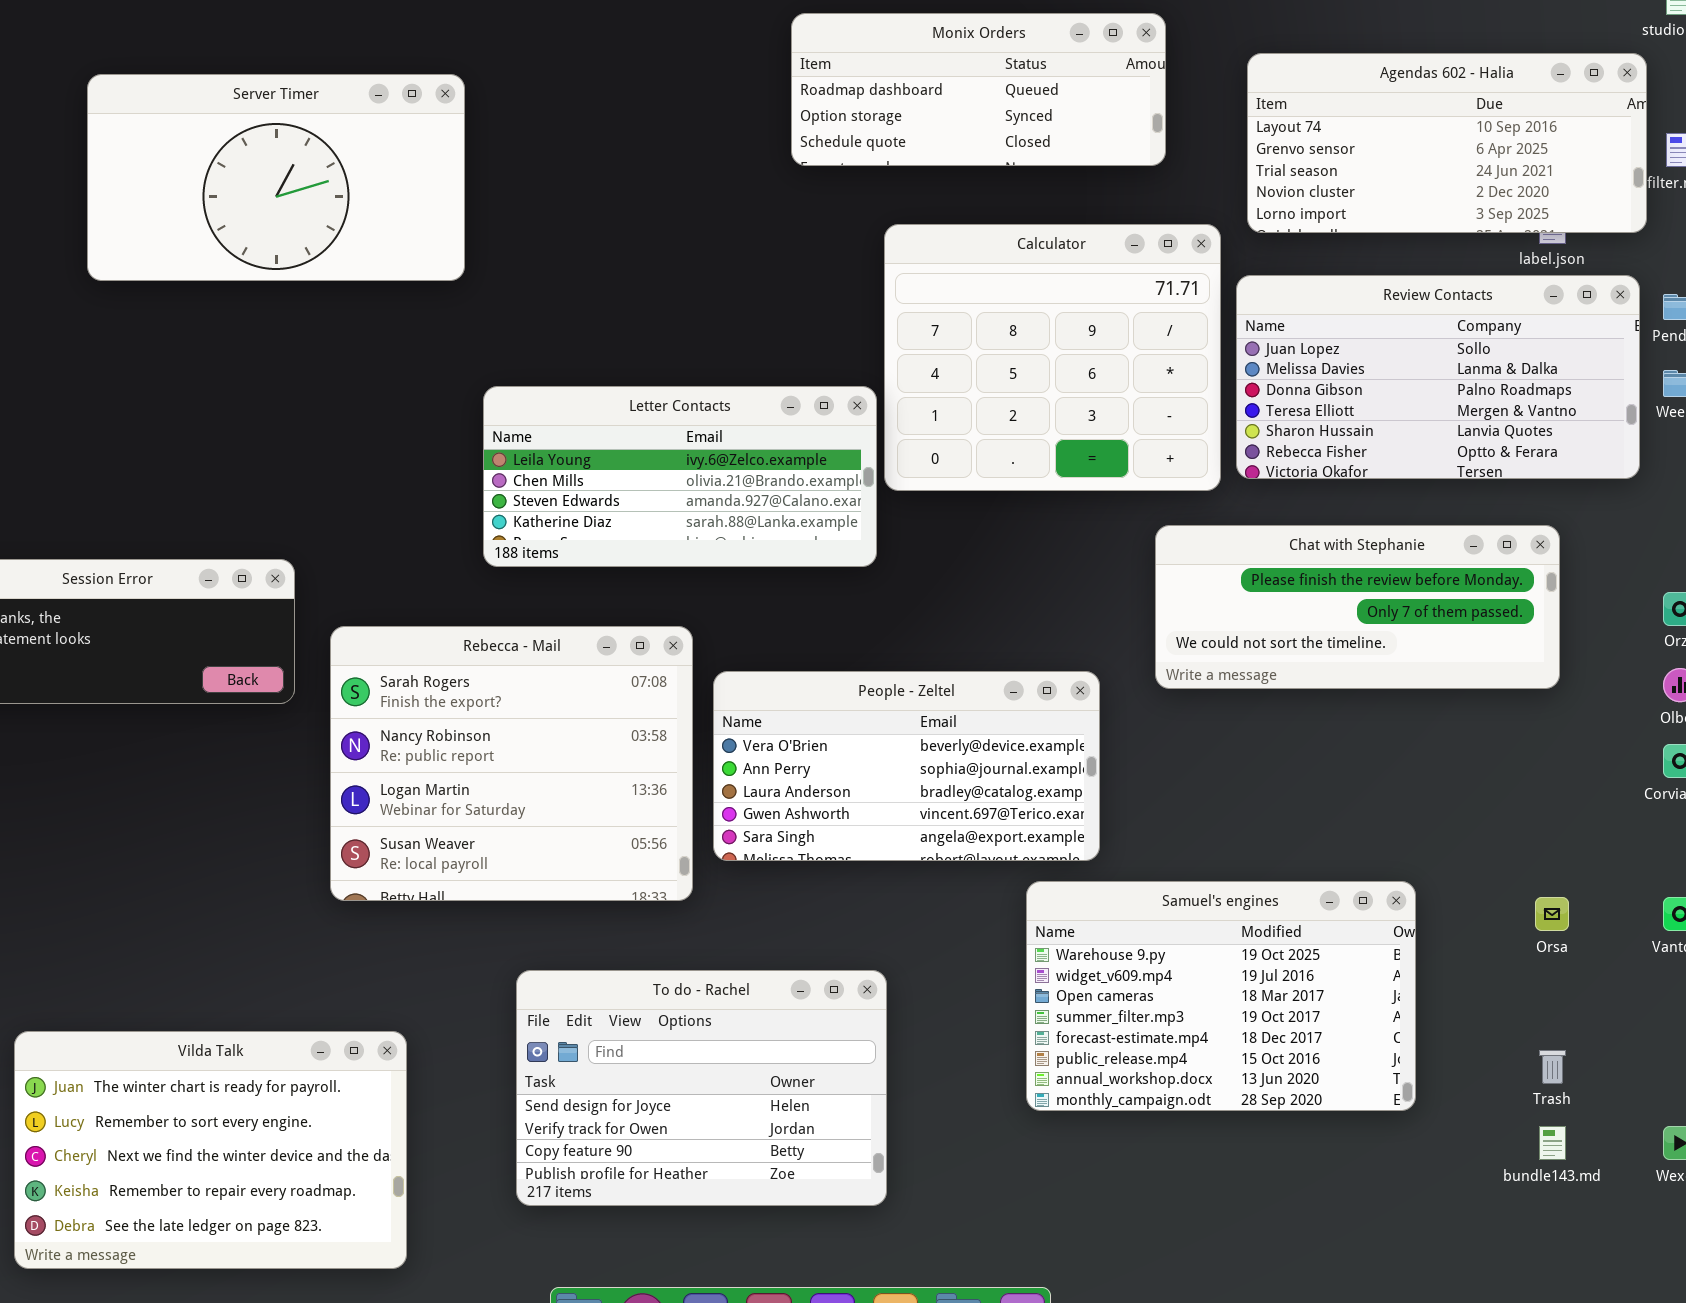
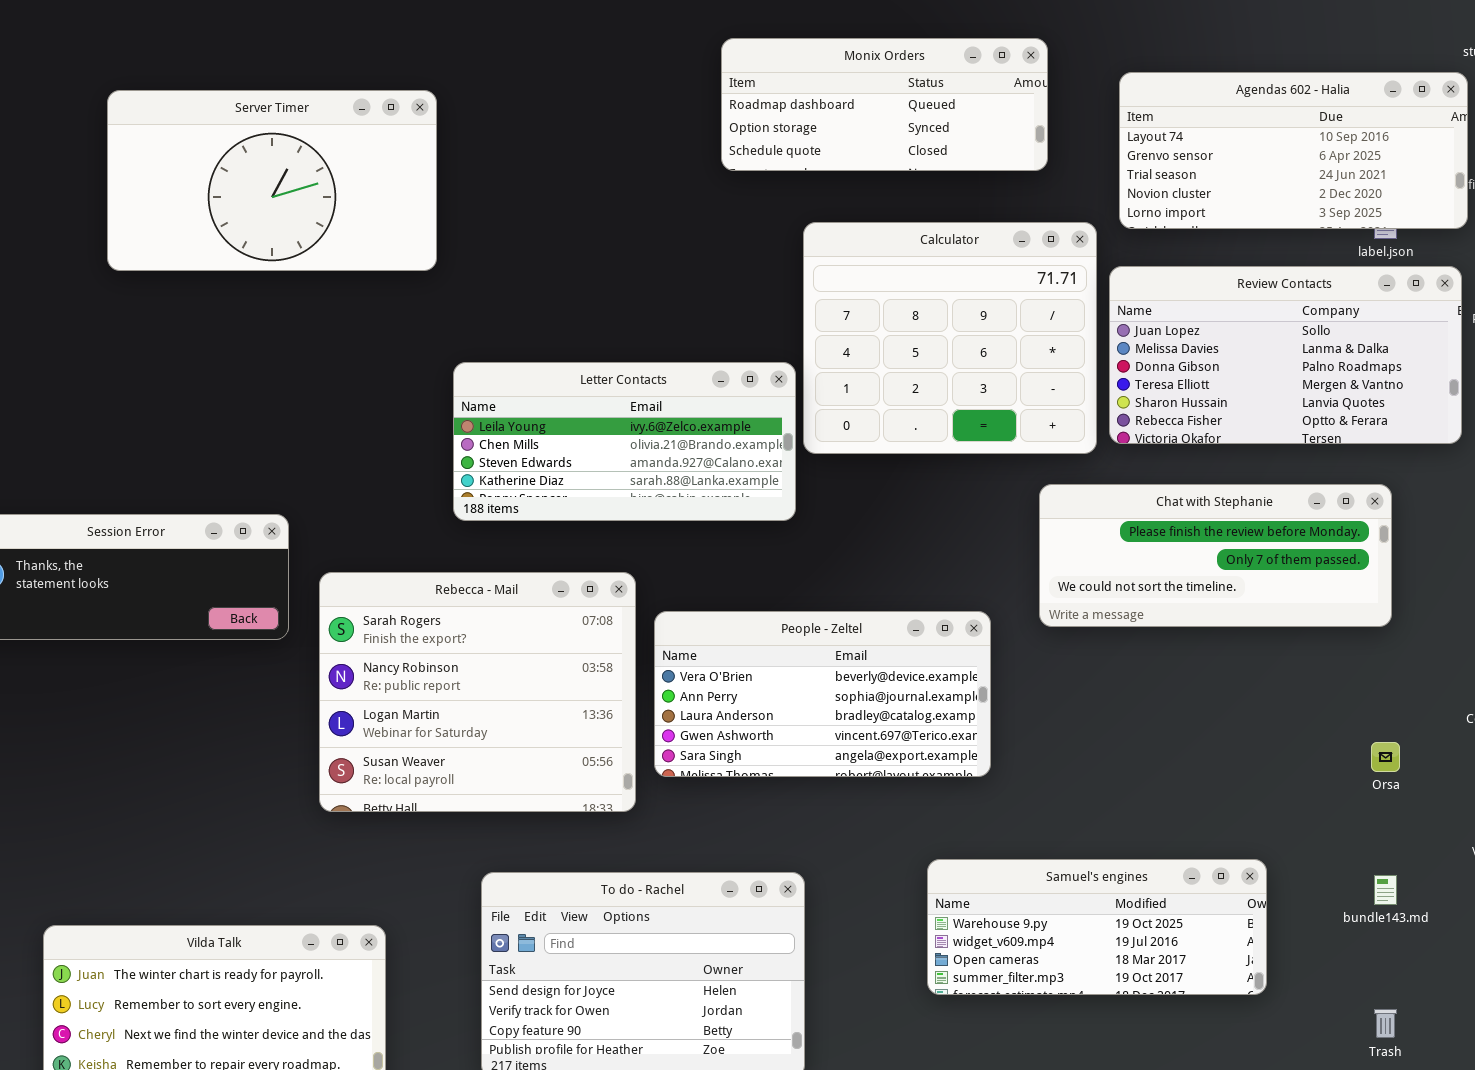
Samuel's engines: [1026,881,1416,1111] -> [927,859,1267,995], resized
Orsa: [1535,897,1569,931] -> [1371,742,1400,772], moved
Trash: [1539,1050,1566,1084] -> [1374,1009,1397,1038], moved
bundle143.md: [1539,1126,1566,1160] -> [1374,875,1397,905], moved

